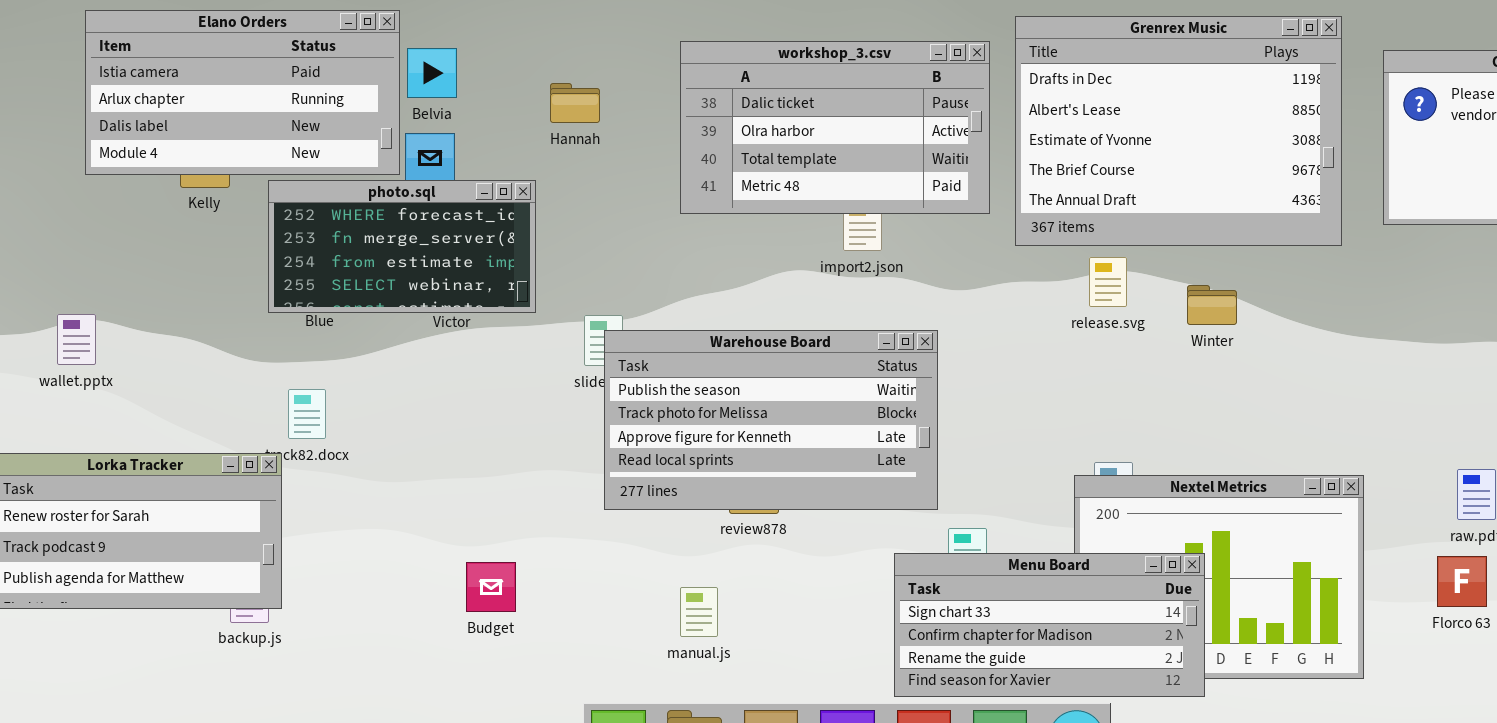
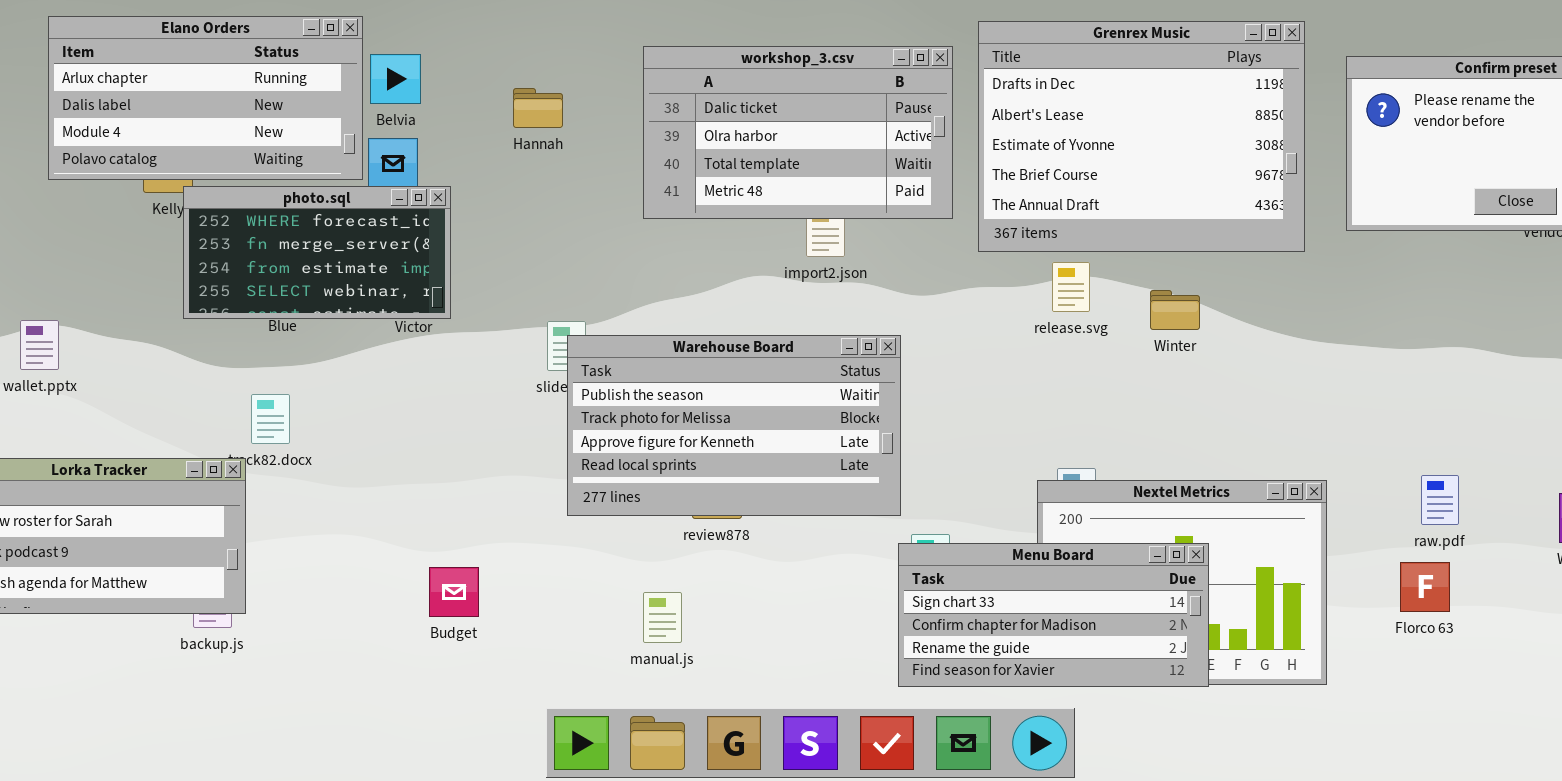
Elano Orders: [85,10,400,175] -> [48,16,363,180], scrolled down 1 row
photo.sql: [268,180,536,313] -> [183,186,451,319], moved
Menu Board: [894,553,1205,697] -> [898,543,1209,687], moved

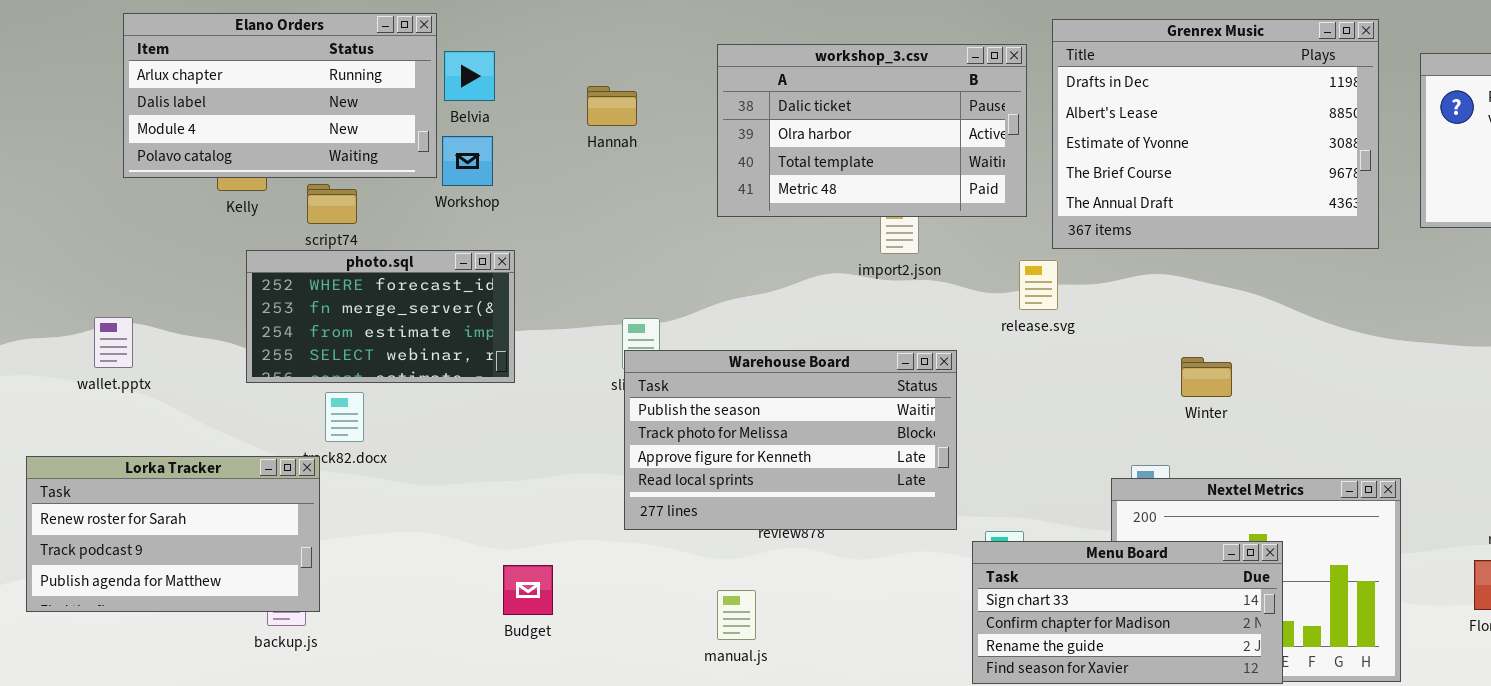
photo.sql: [183,186,451,319] -> [246,250,515,383], moved
release.svg: [1052,262,1090,312] -> [1019,260,1058,310], moved
Winter: [1150,290,1200,330] -> [1181,357,1232,397], moved
Warehouse Board: [567,335,901,516] -> [624,350,957,530], moved

